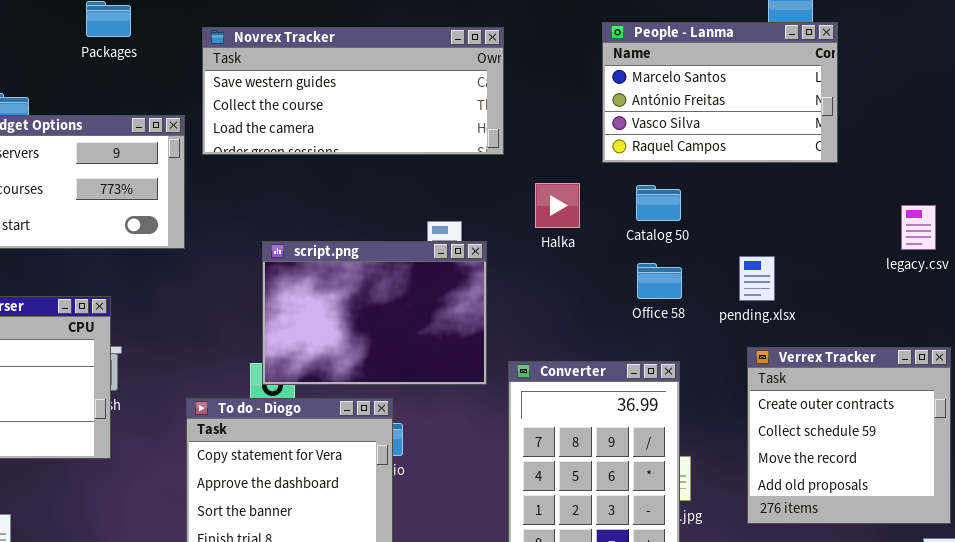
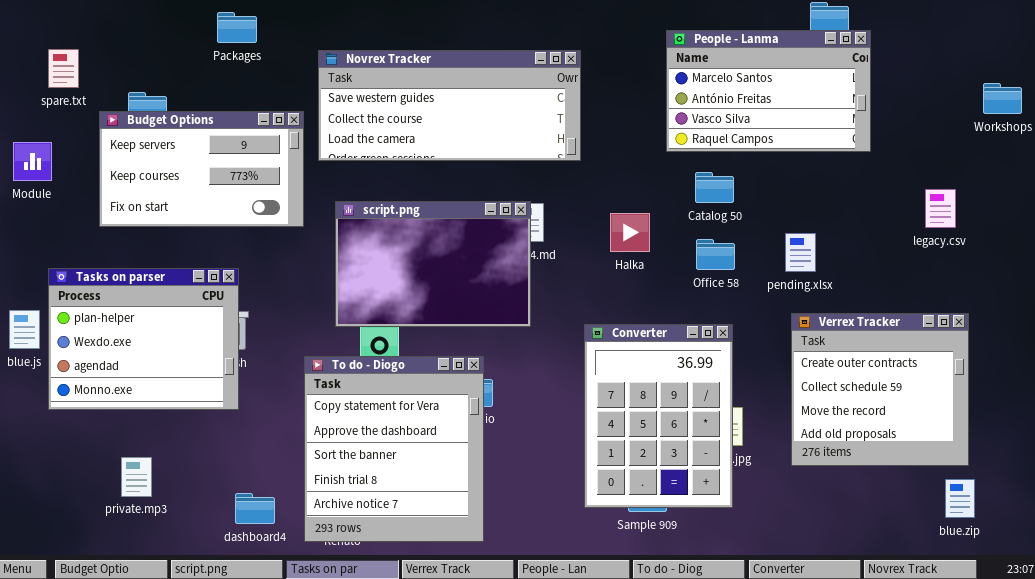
Novrex Tracker: [202,27,504,155] -> [318,50,581,161], moved
Halka: [535,183,580,228] -> [610,213,650,252], moved
script.png: [262,241,487,385] -> [335,201,531,327], moved

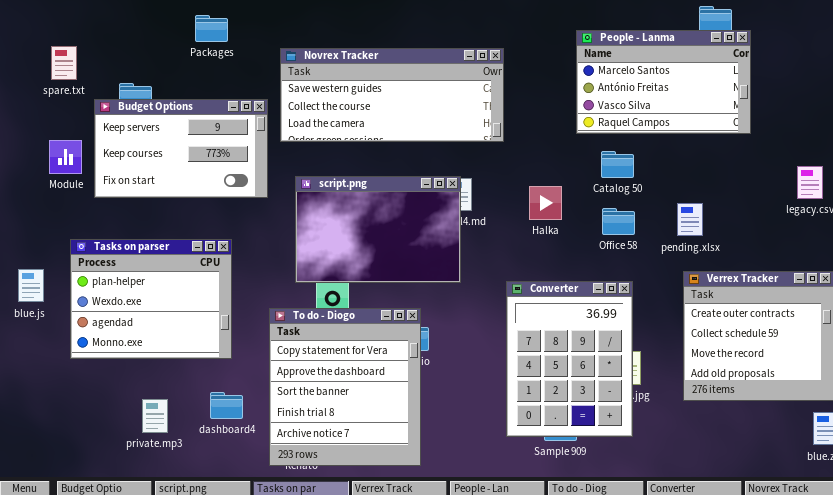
Module: [13,142,52,181] -> [49,140,82,174], moved
Tasks on parser: [48,268,239,410] -> [70,239,232,359], moved
private.mp3: [121,457,152,497] -> [142,399,168,433], moved
dashboard4: [235,493,275,524] -> [210,392,243,419], moved

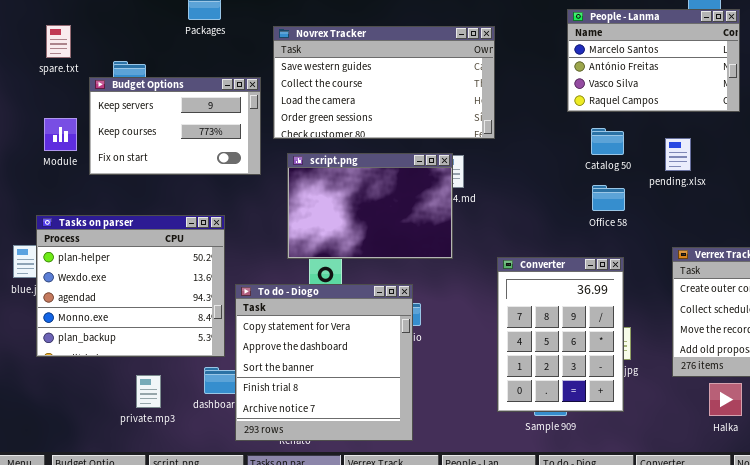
Novrex Tracker: [280,48,504,142] -> [273,26,495,139], resized
Halka: [529,186,562,220] -> [709,383,742,416], moved
pending.xlsx: [677,203,703,236] -> [665,138,691,171], moved
Tasks on parser: [70,239,232,359] -> [36,215,225,357], resized
To do - Diogo: [269,308,421,466] -> [235,284,413,441], resized

